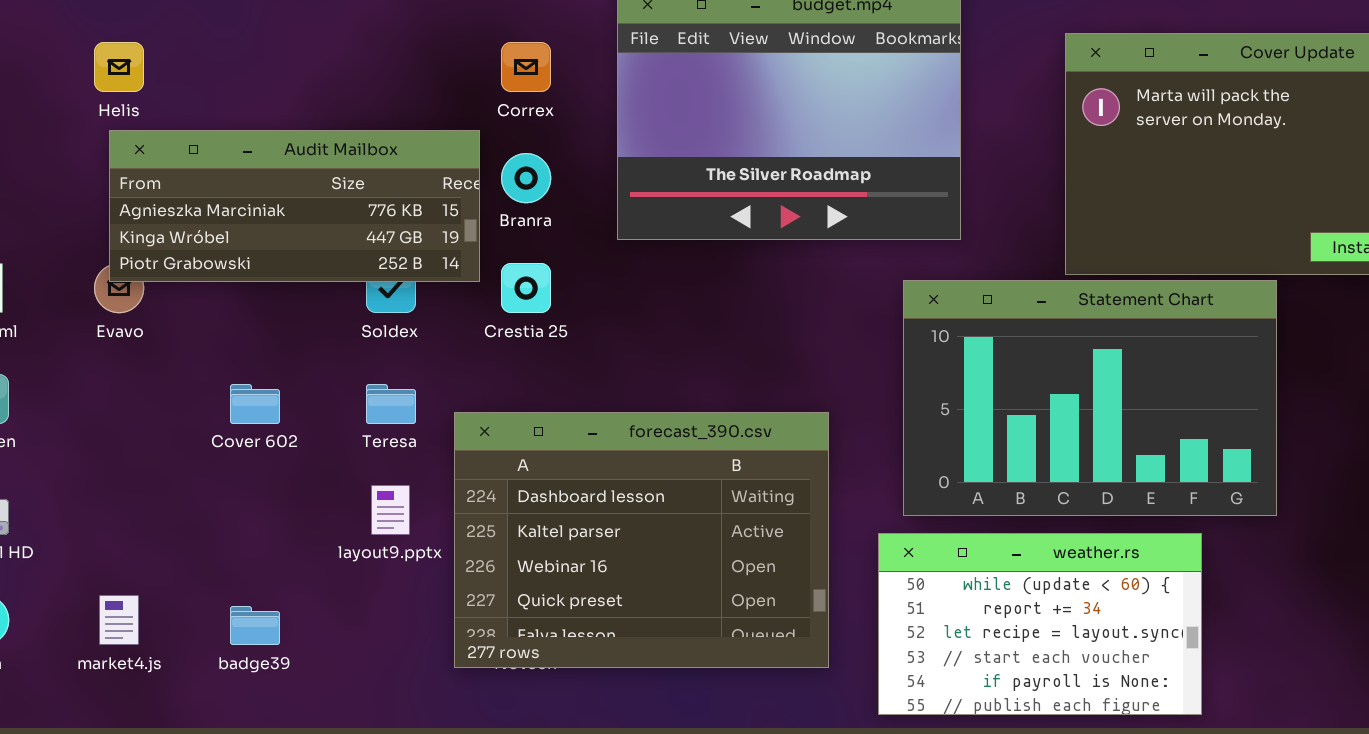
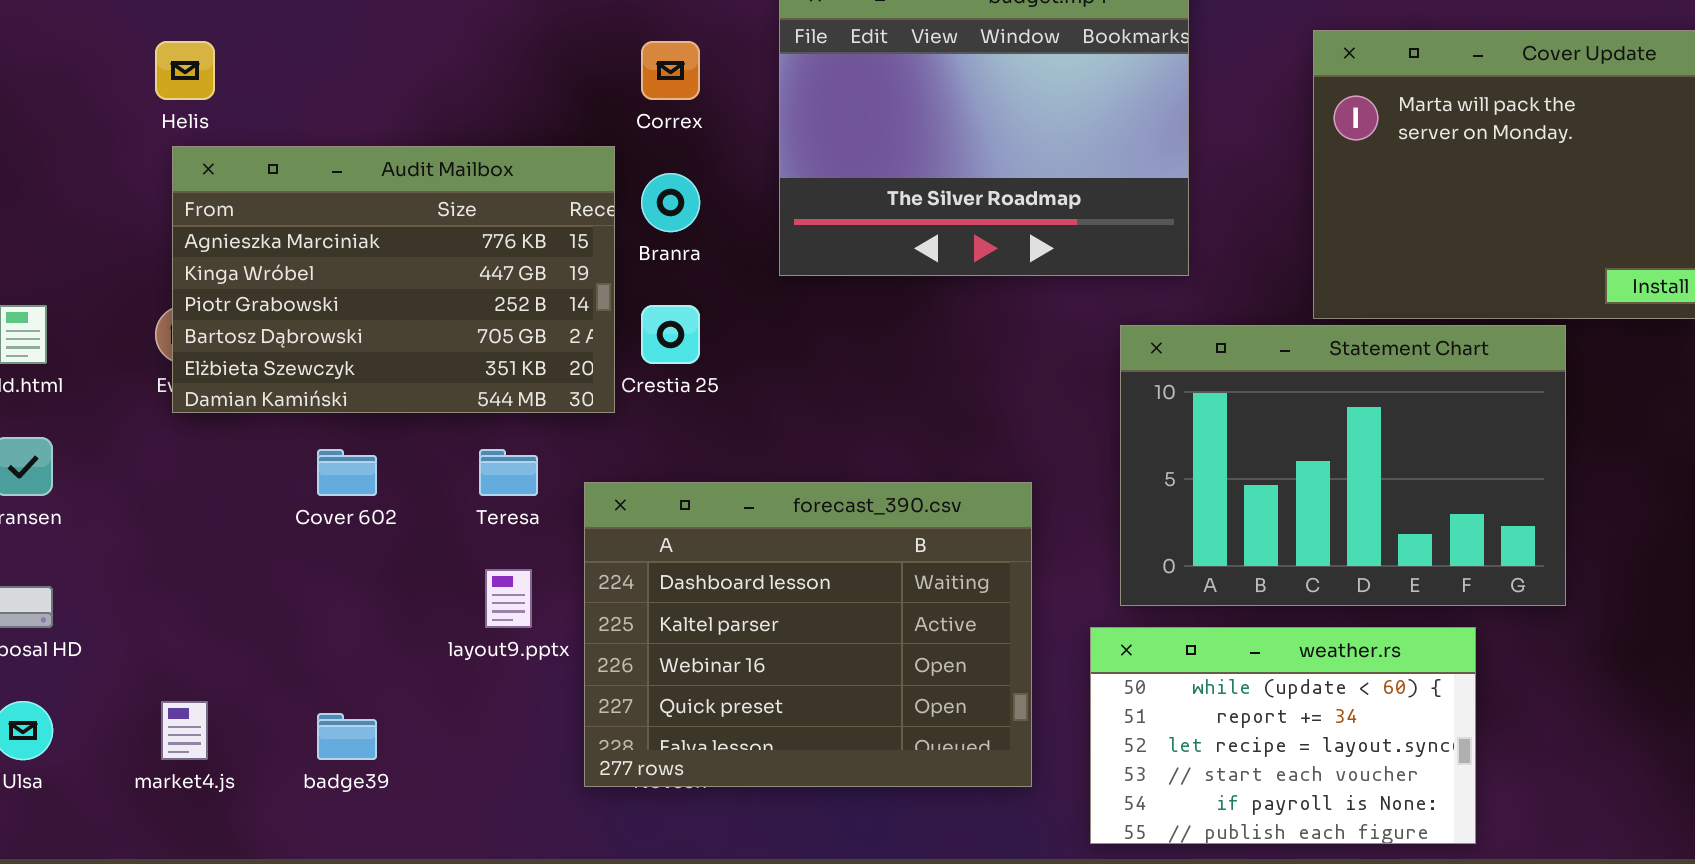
Audit Mailbox: [109,130,480,282] -> [172,146,615,413], resized

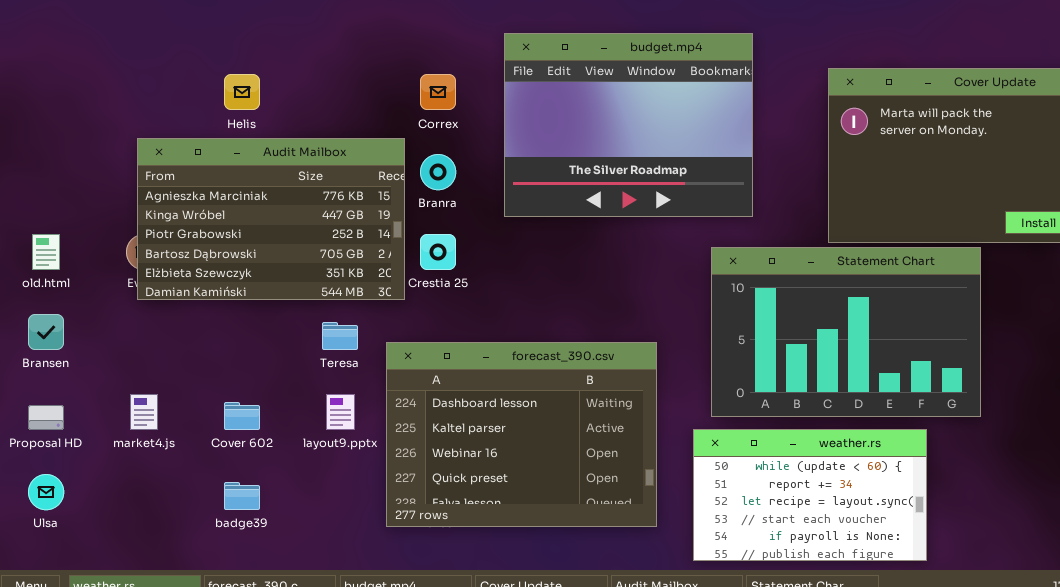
Helis: [155,41,215,100] -> [224,74,260,110], moved
Cover 602: [317,449,377,496] -> [224,402,260,430], moved
market4.js: [161,701,208,760] -> [130,394,158,430], moved

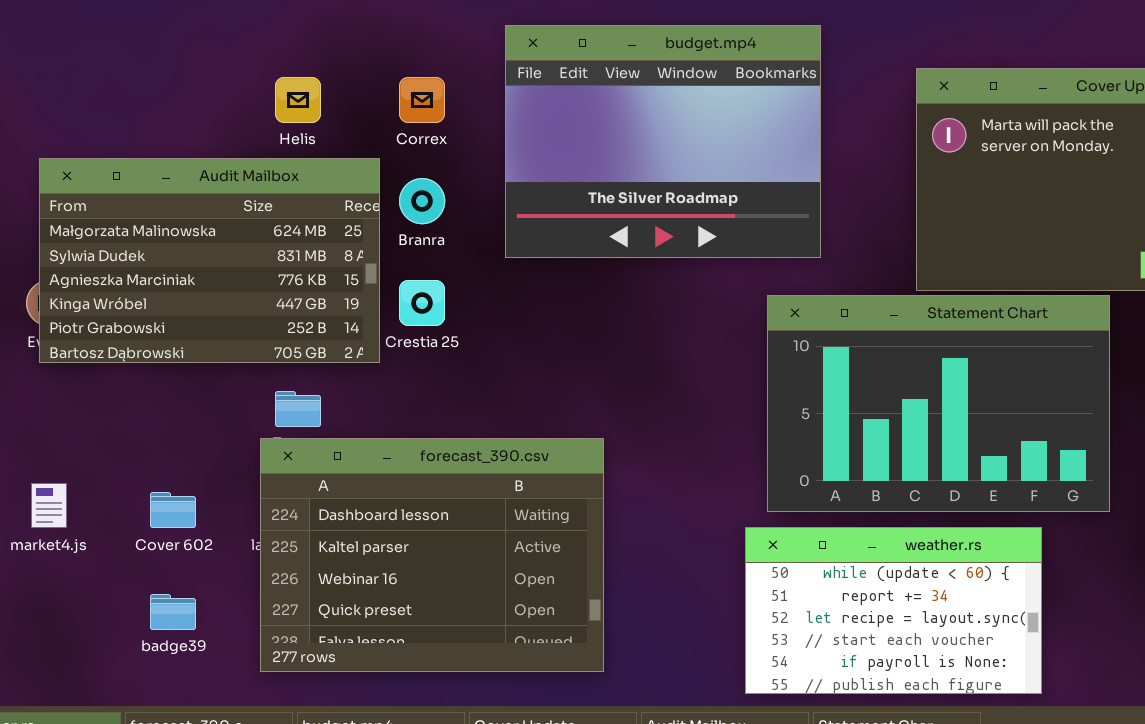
Helis: [224,74,260,110] -> [275,77,321,123], moved
Audit Mailbox: [137,138,405,300] -> [39,158,380,363], scrolled up 2 rows
forecast_390.csv: [386,342,657,527] -> [260,438,604,672], moved

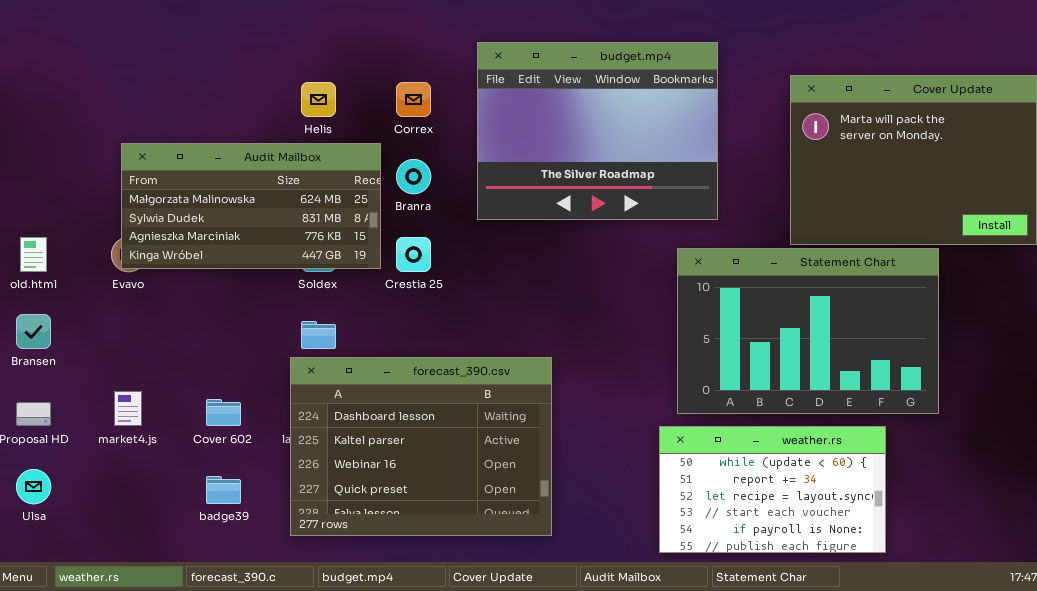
Audit Mailbox: [39,158,380,363] -> [121,143,381,269], resized

